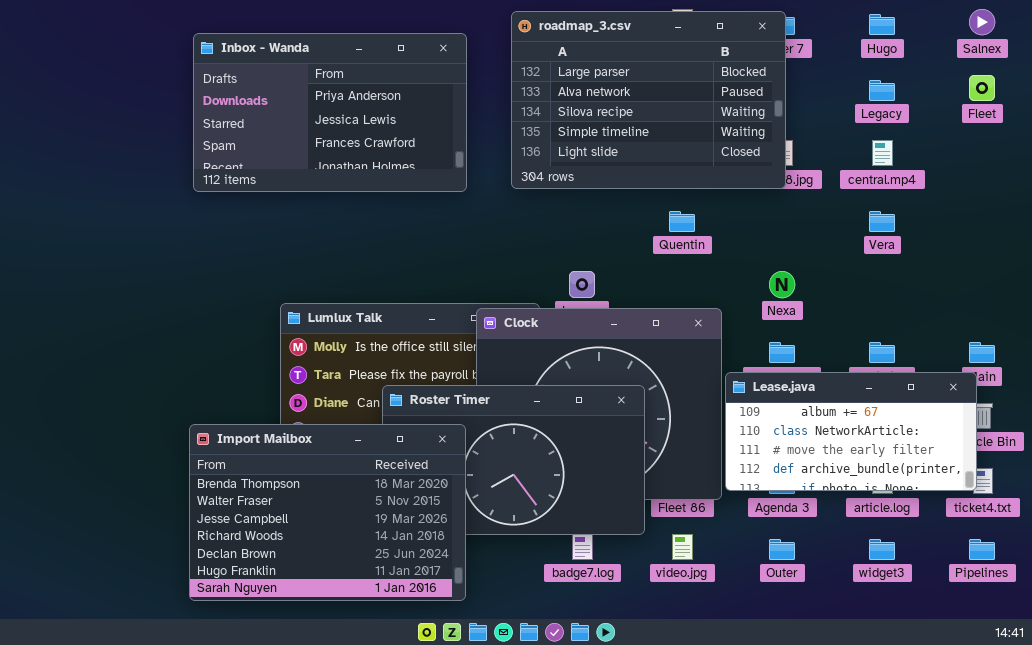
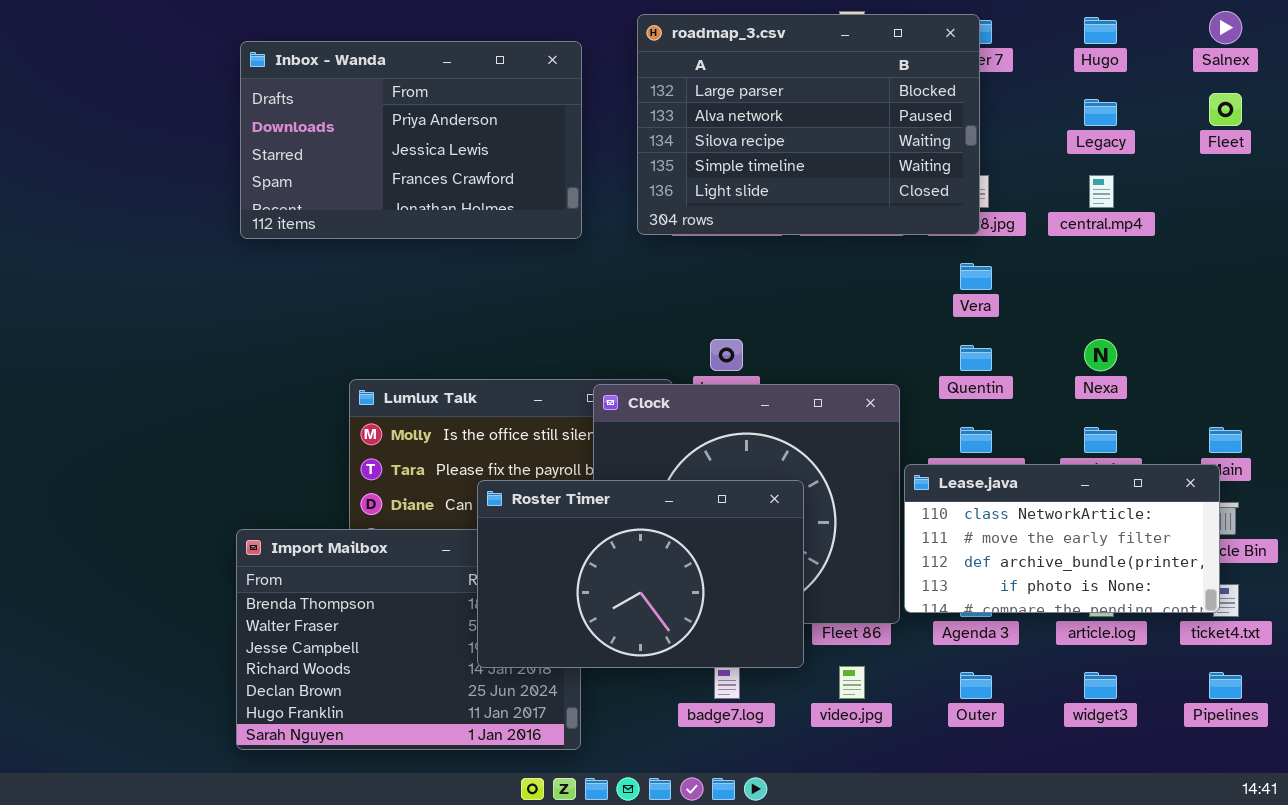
Quentin: [669,211,695,232] -> [960,345,992,371], moved
Vera: [869,211,895,232] -> [960,263,992,290], moved
Nexa: [769,271,795,298] -> [1084,339,1117,371], moved
Lease.java: [725,372,977,491] -> [904,464,1220,613], scrolled down 1 row
Roster Timer: [382,385,645,535] -> [477,480,804,668], raised

